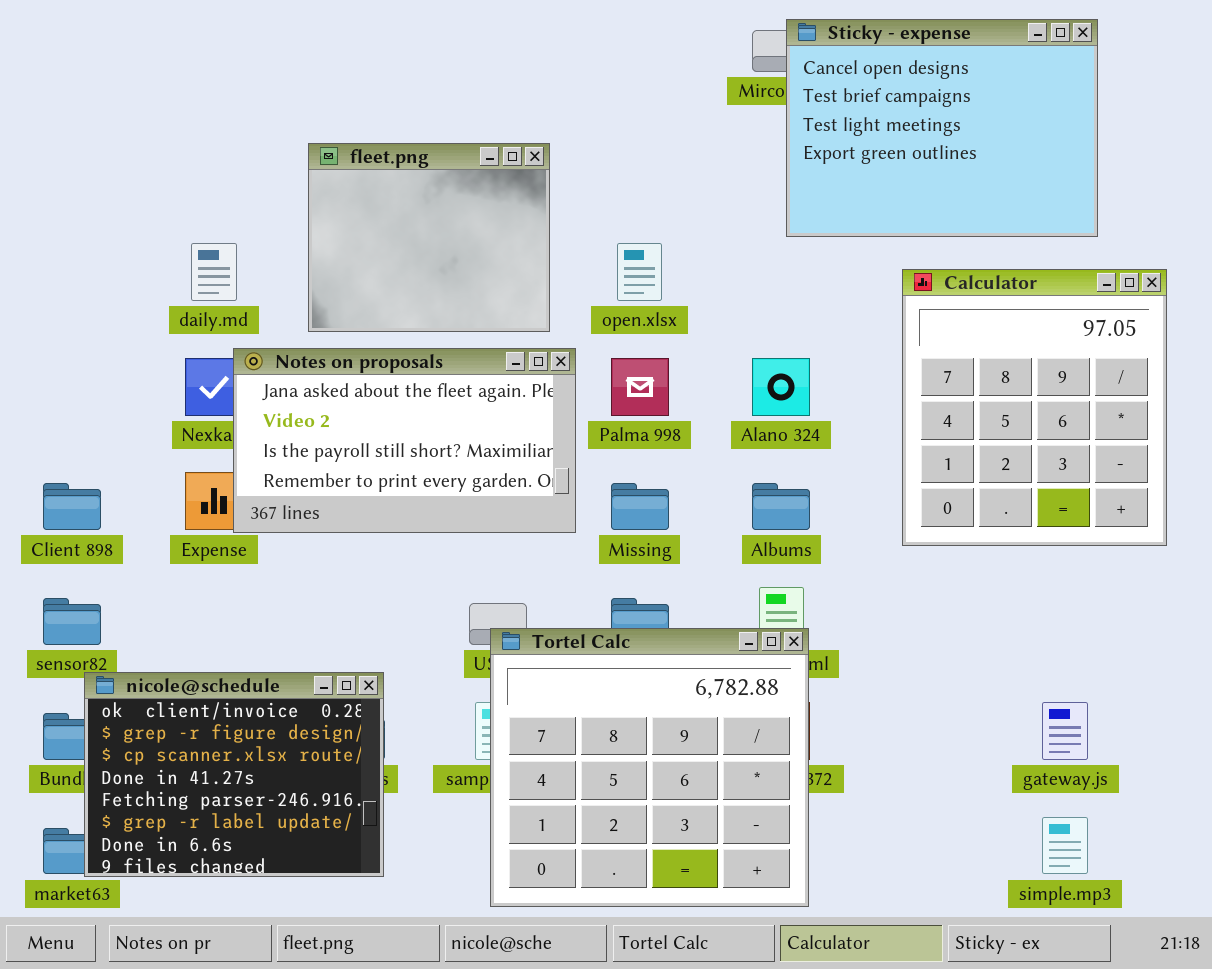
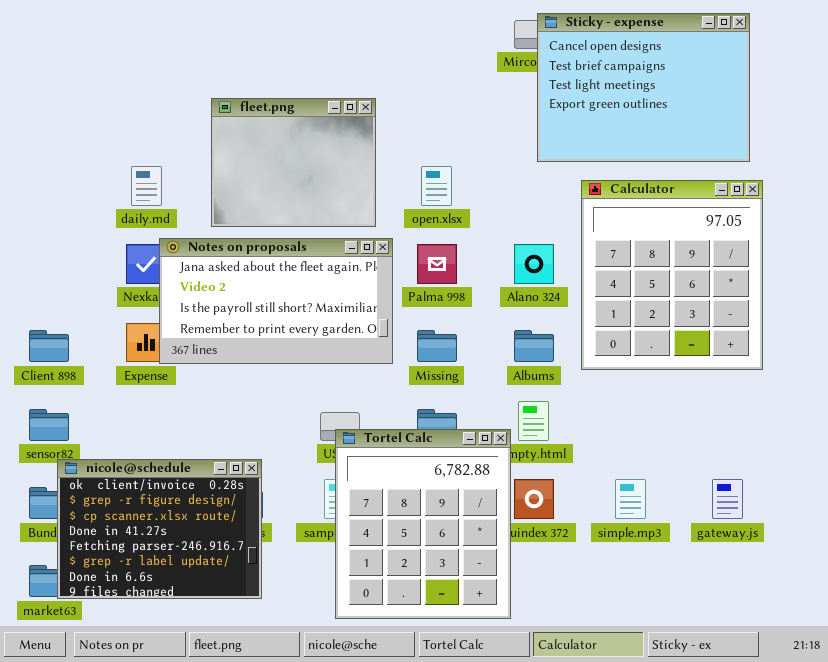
Calculator: [902,269,1167,546] -> [581,180,763,370], moved
Tortel Calc: [490,628,809,907] -> [335,429,511,619], resized
simple.mp3: [1042,817,1088,874] -> [615,479,646,519], moved

